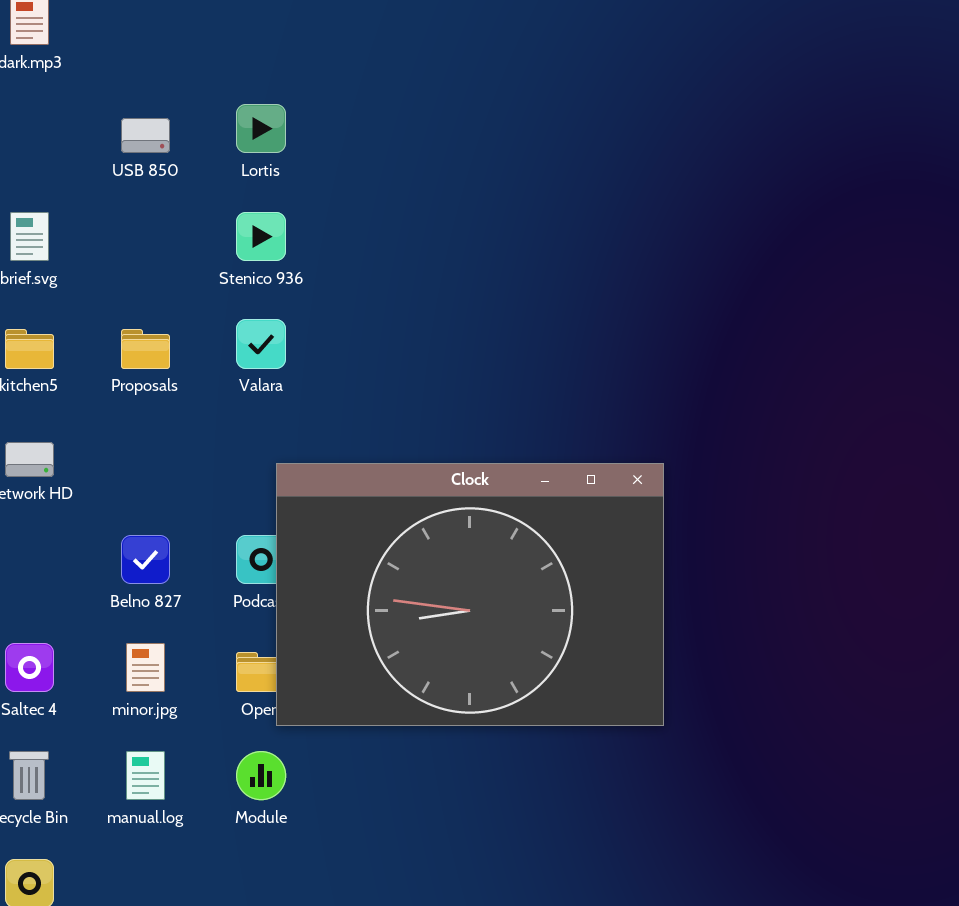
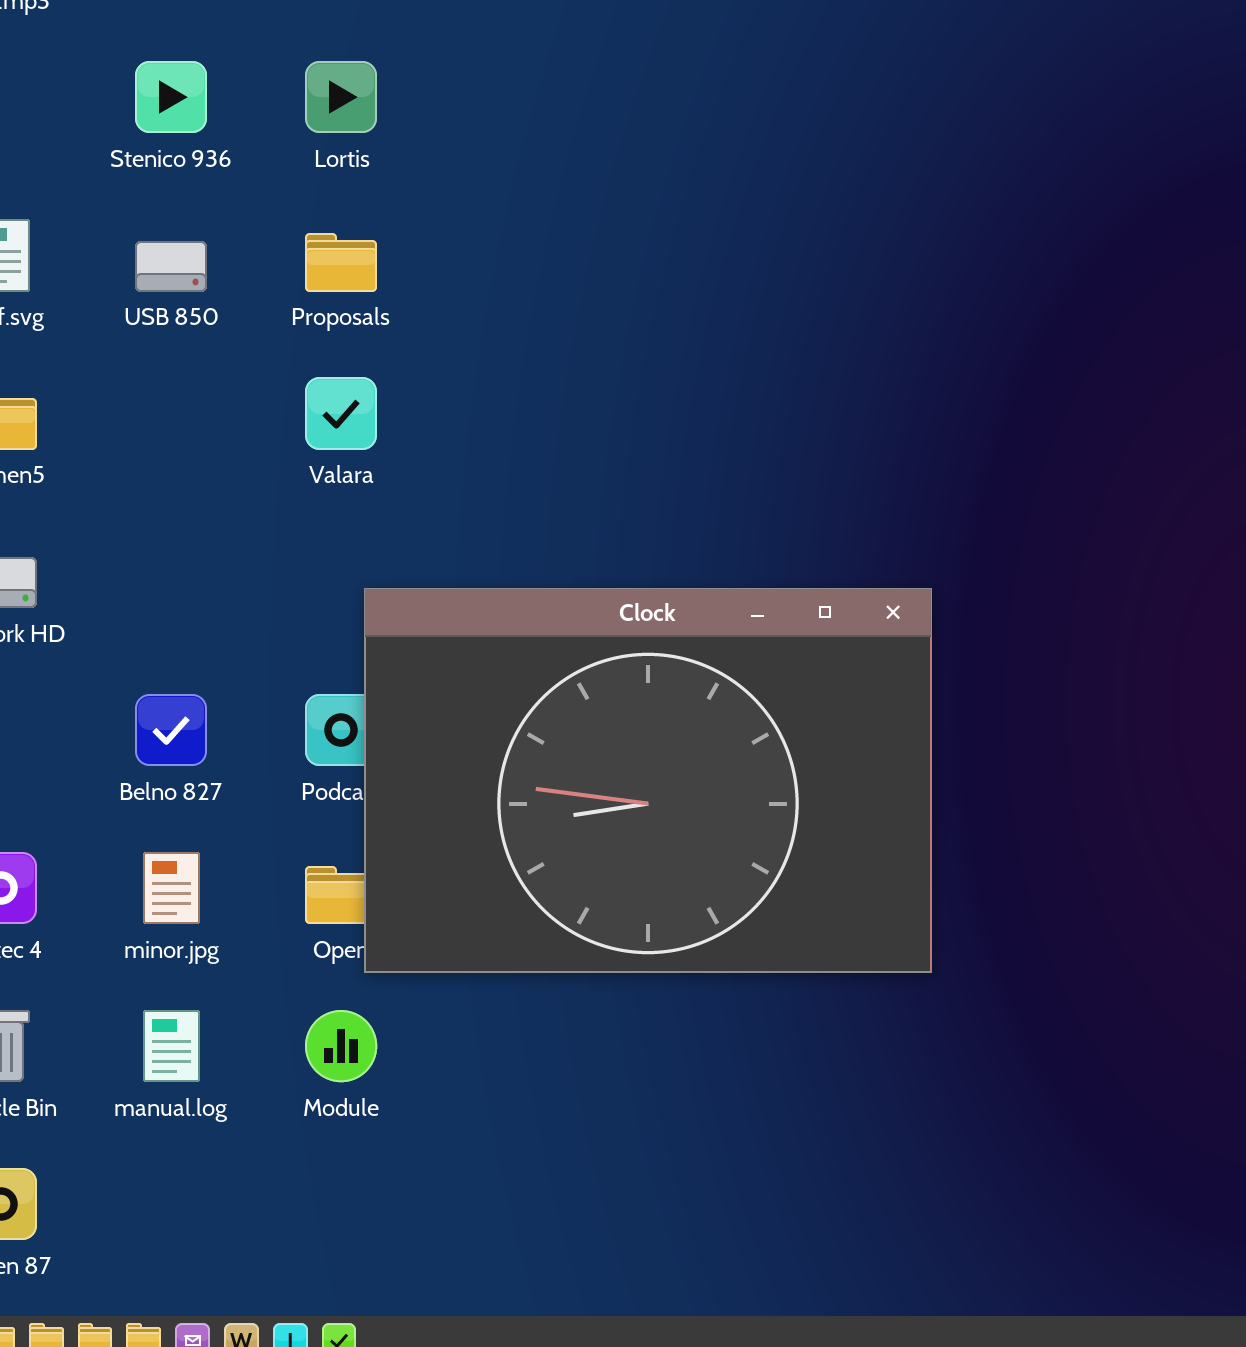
USB 850: [121,118,170,153] -> [135,241,207,292], moved
Stenico 936: [236,212,286,261] -> [135,61,207,133], moved
Proposals: [121,329,170,369] -> [305,233,377,292], moved

